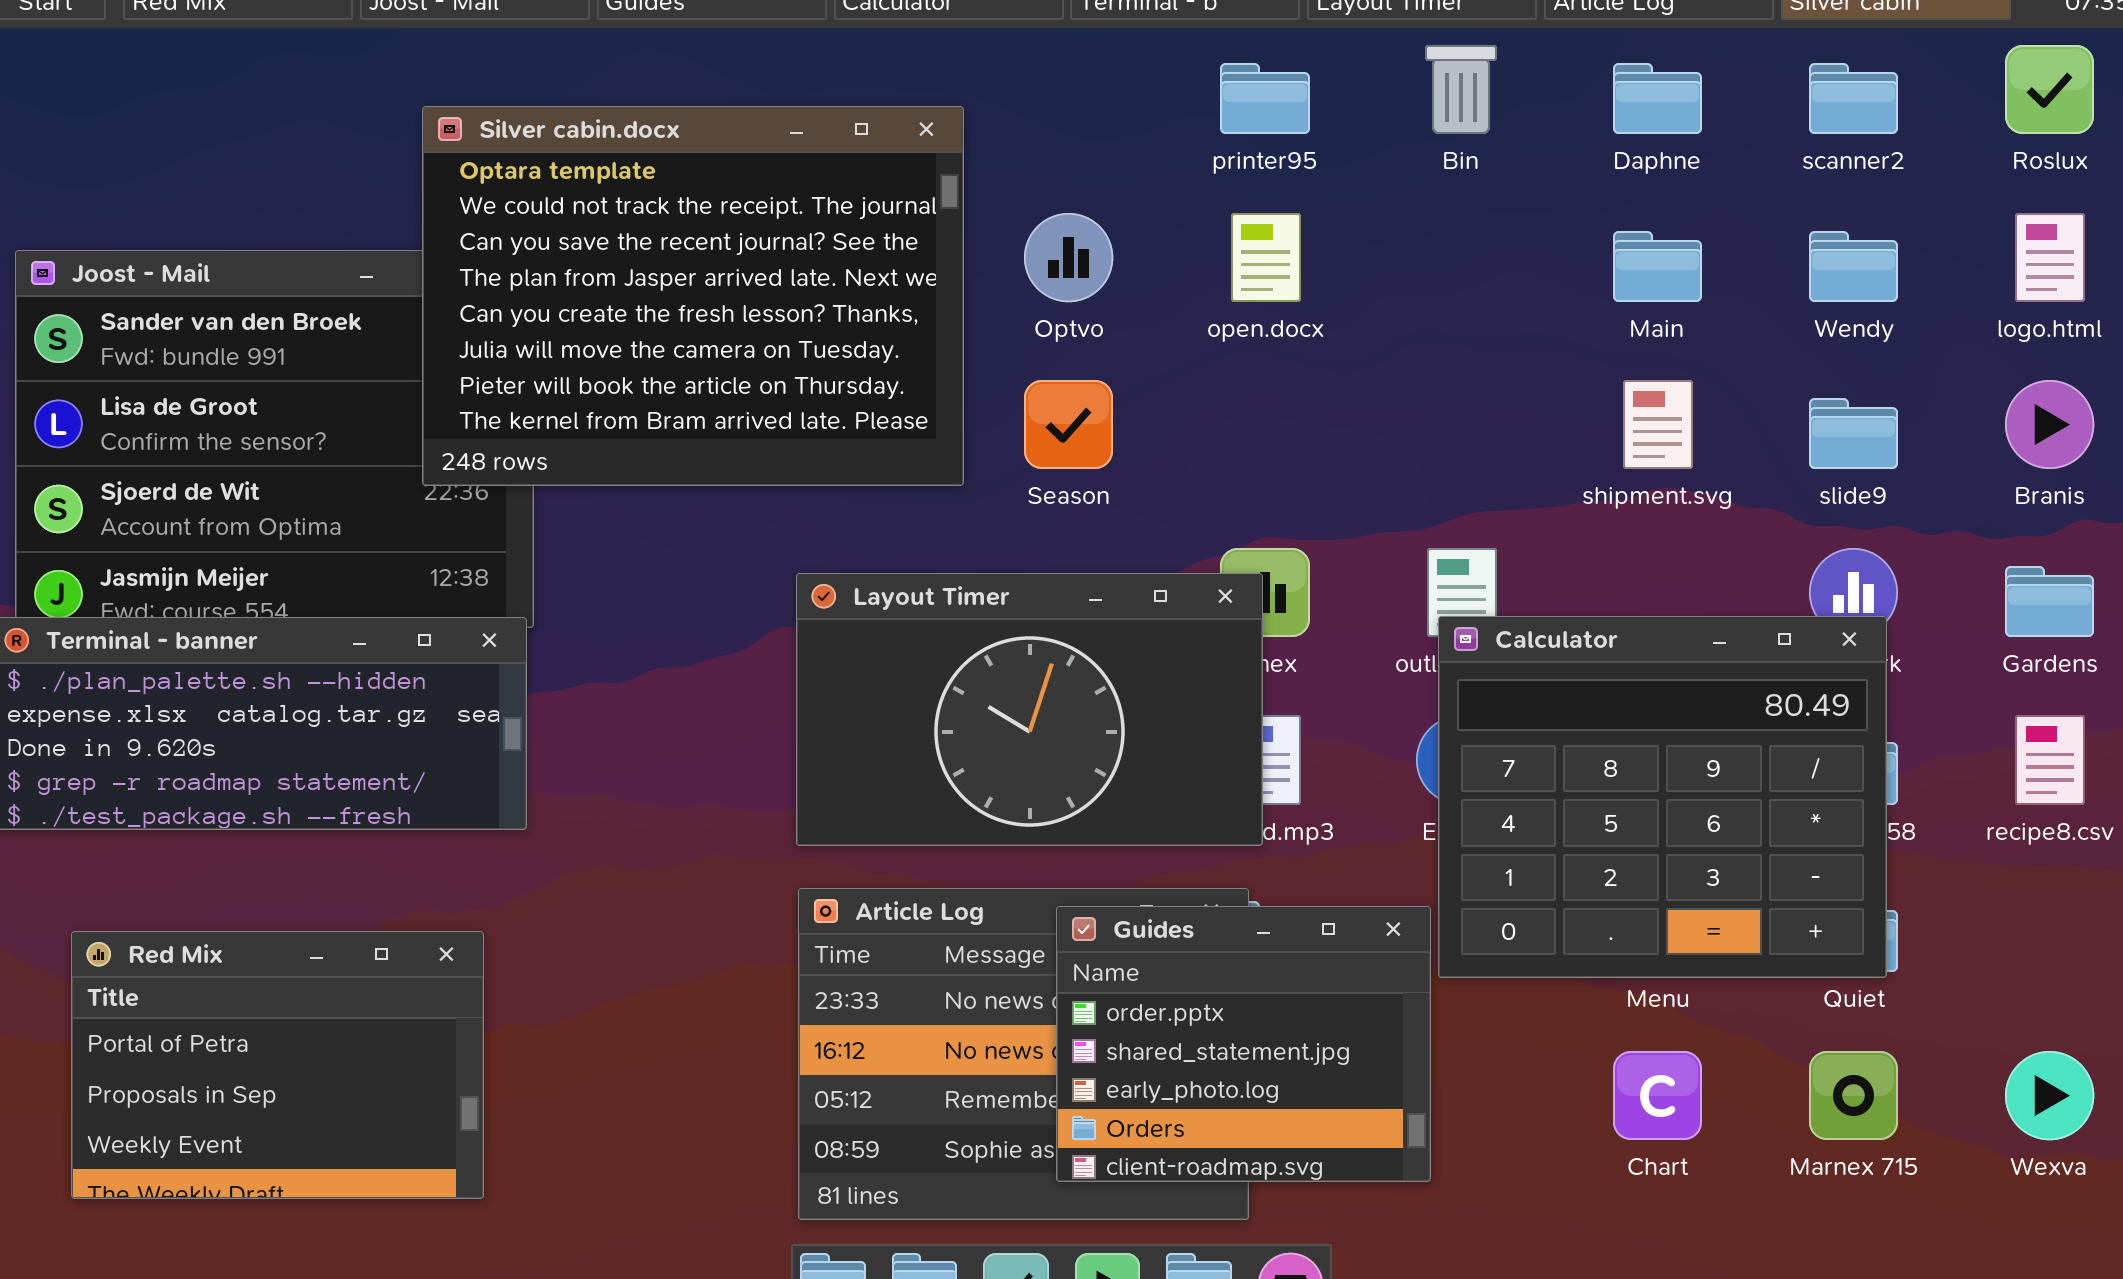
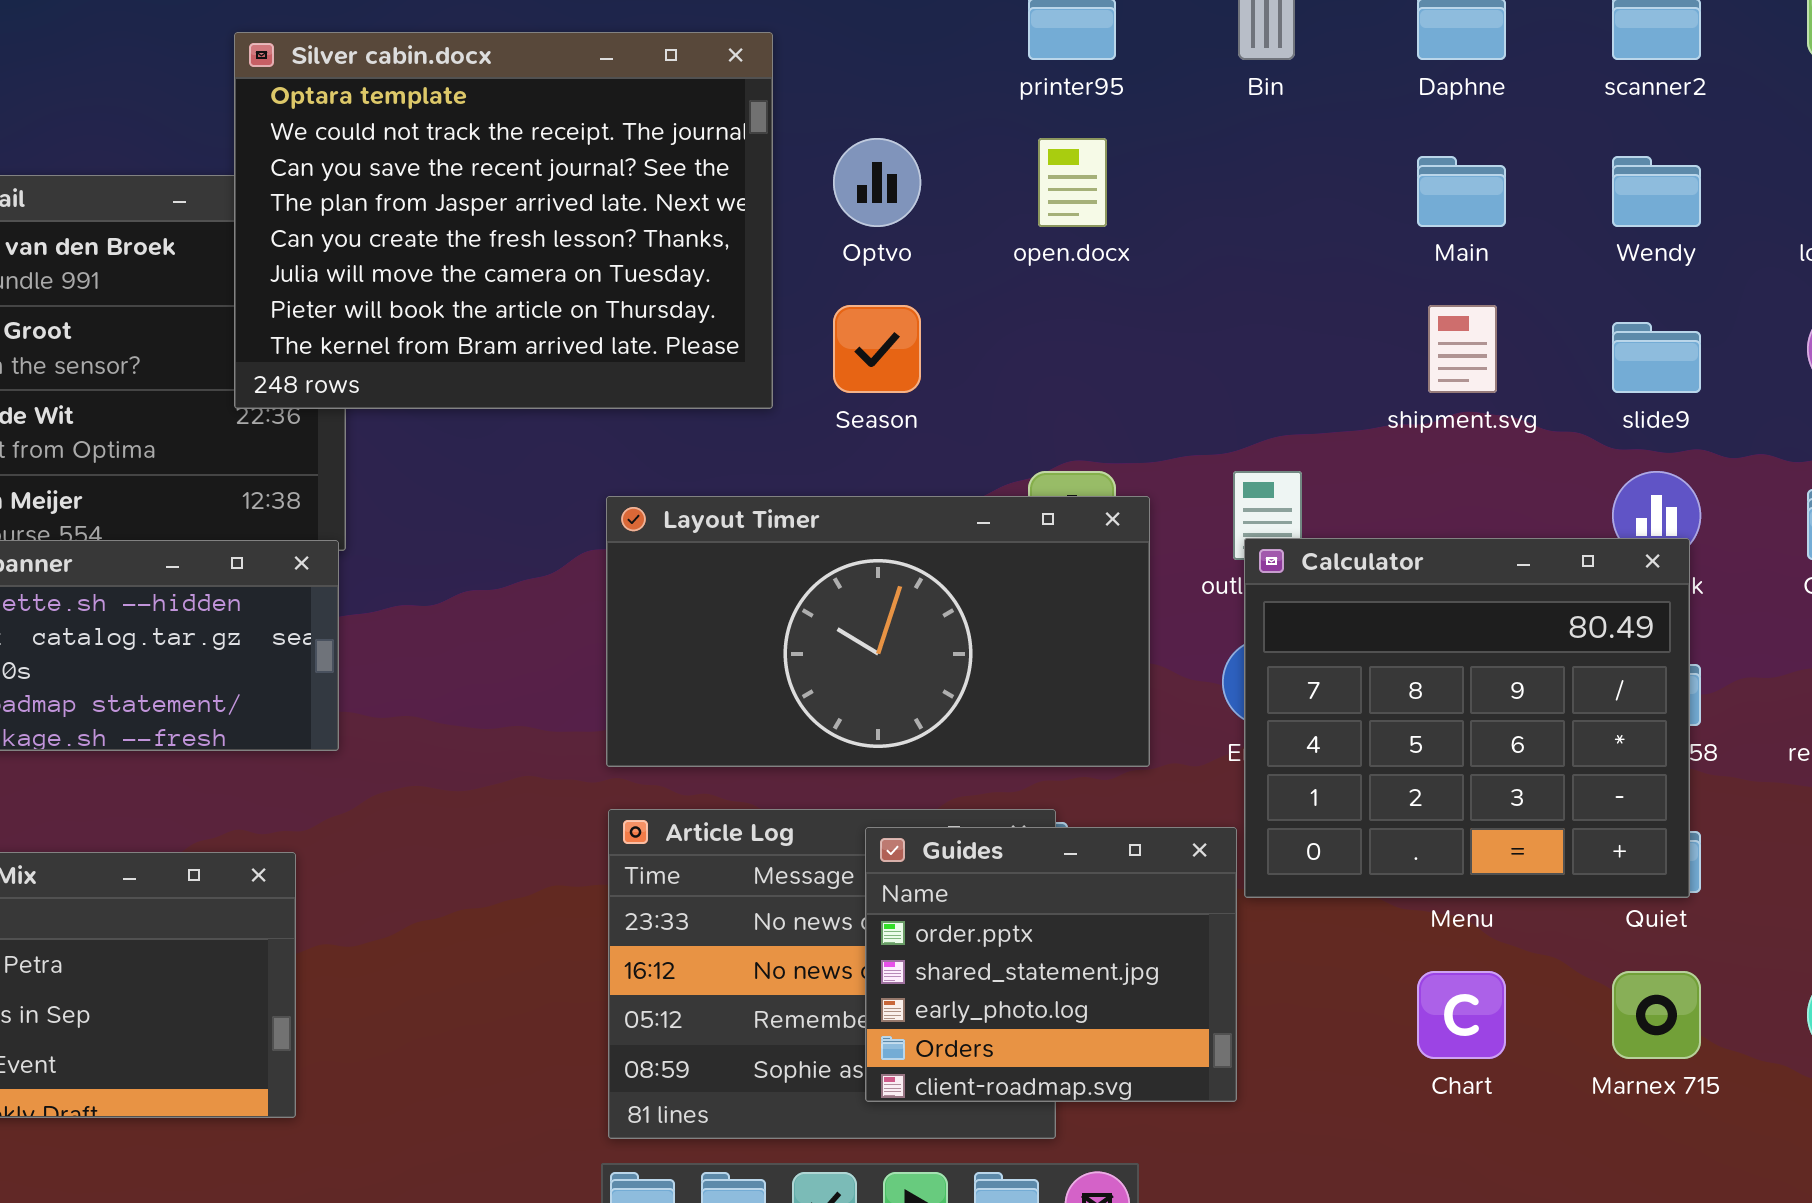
Layout Timer: [796,573,1263,846] -> [606,496,1150,767], resized

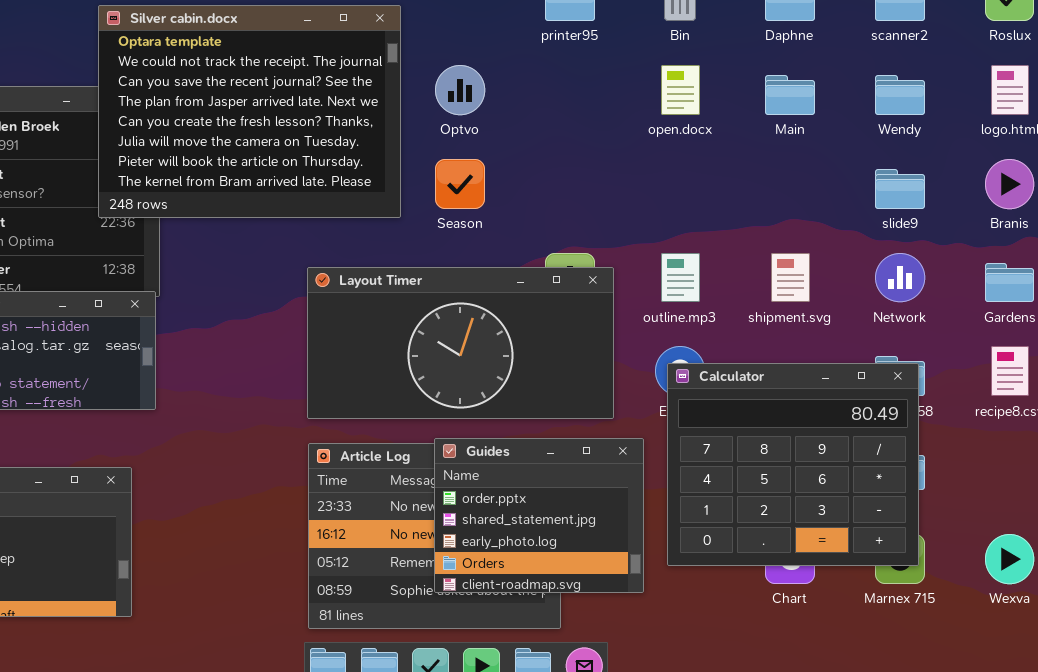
open.docx: [1038,138,1107,227] -> [661,65,700,115], moved
shipment.svg: [1428,305,1497,393] -> [771,253,810,302], moved
Calculator: [1244,538,1690,898] -> [667,363,919,566], moved
Guides: [865,827,1237,1102] -> [434,438,644,593], moved

